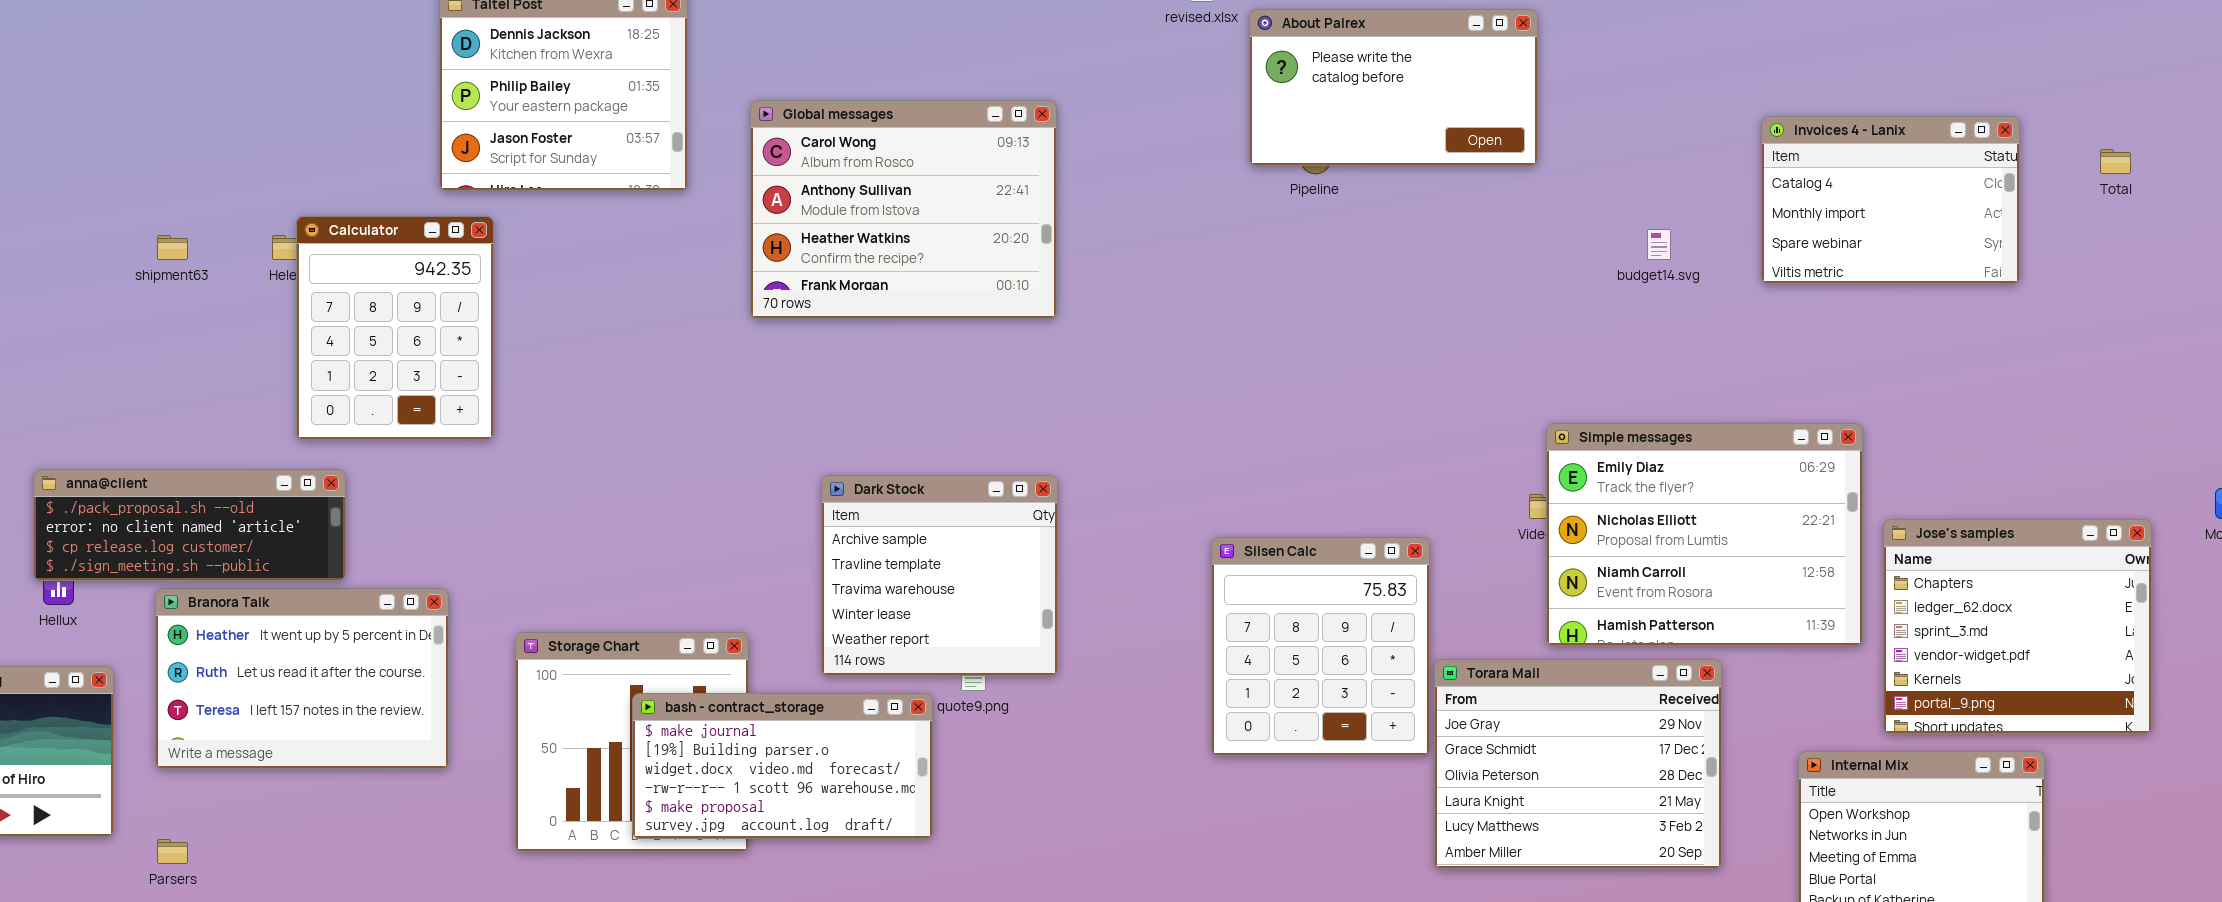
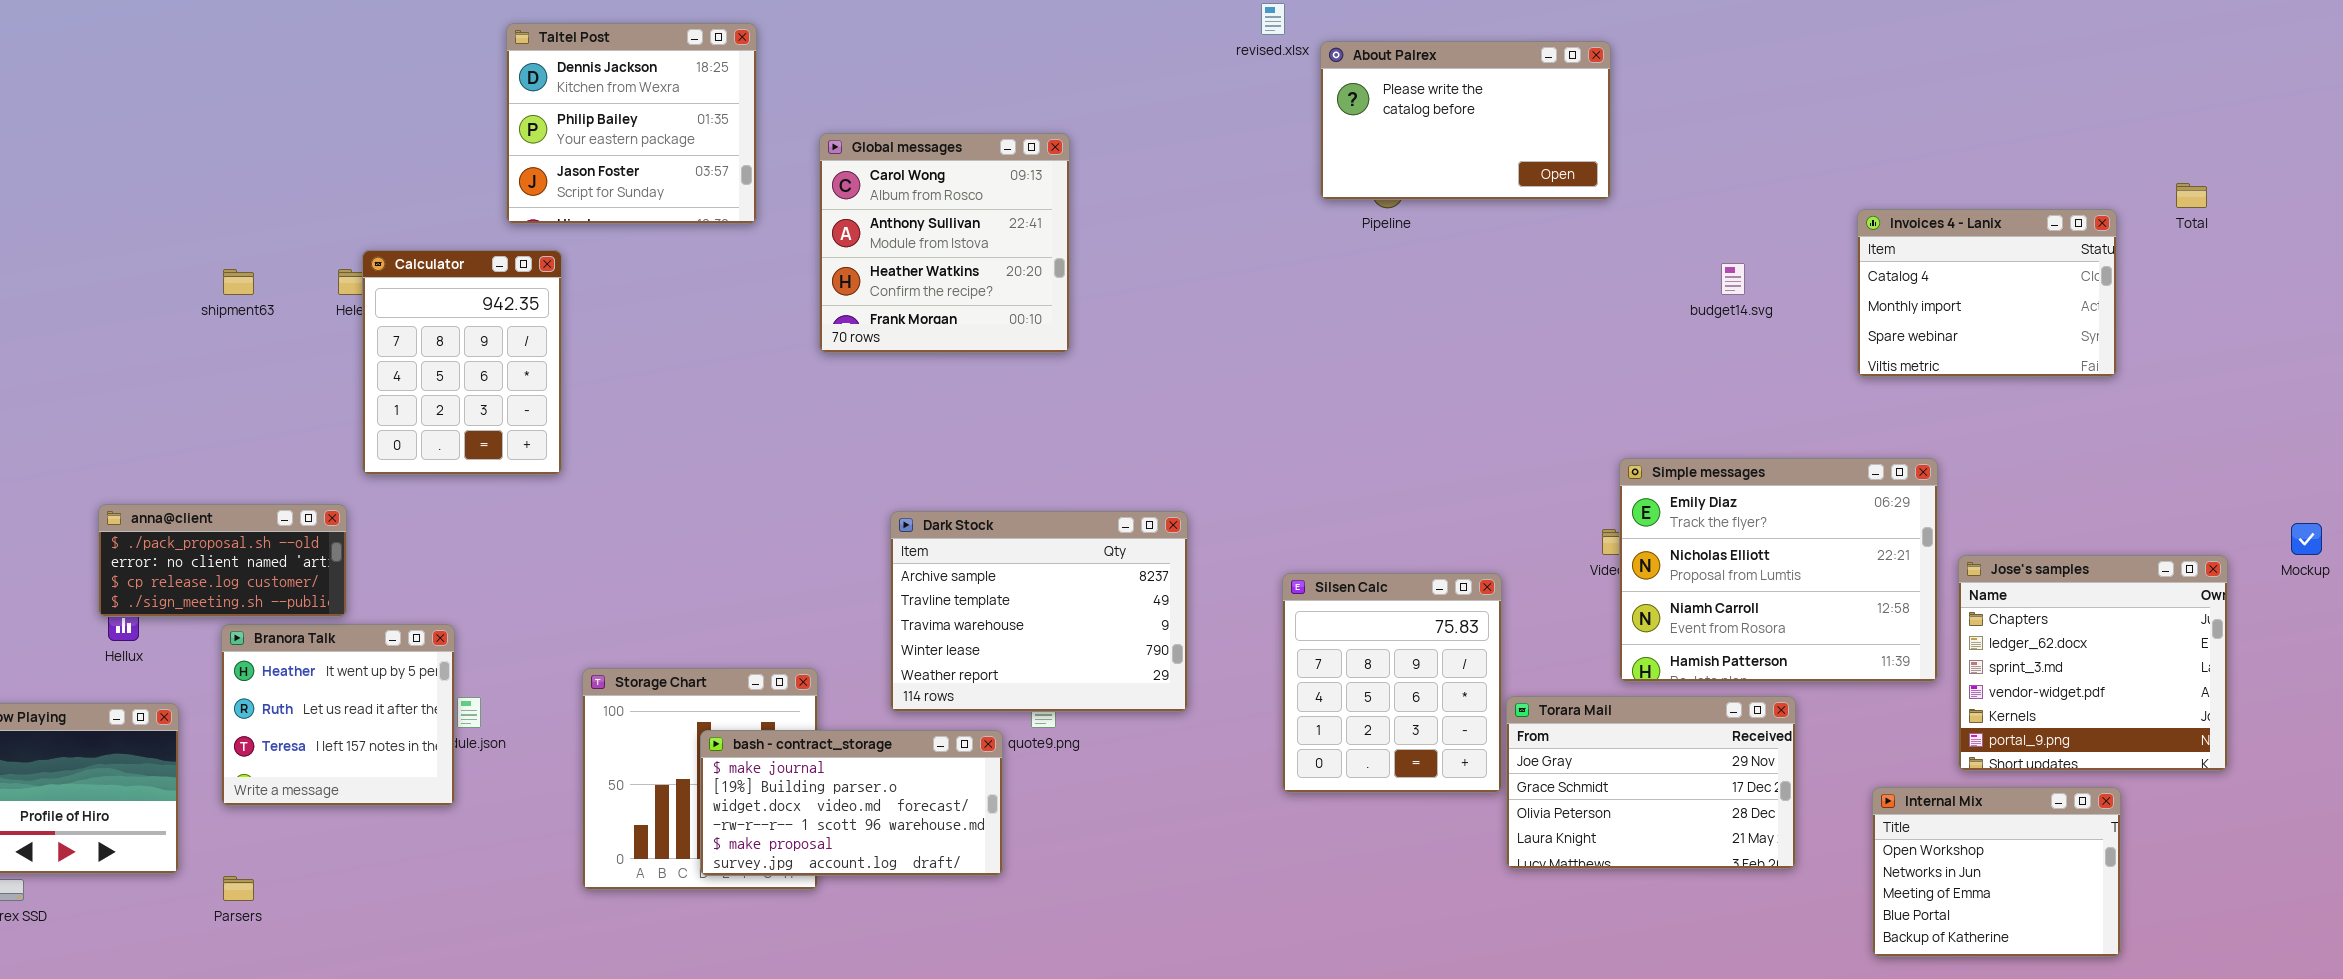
Global messages: [750,100,1057,319] -> [819,133,1070,353], resized
Invoices 4 - Lanix: [1761,116,2020,284] -> [1857,209,2117,377], moved
anna@client: [33,469,346,581] -> [98,504,347,617], resized
Dark Stock: [821,475,1058,676] -> [890,511,1188,712], resized
Branora Talk: [155,588,449,769] -> [221,624,455,806], resized
Torara Mail: [1434,659,1722,869] -> [1506,696,1796,869], resized

